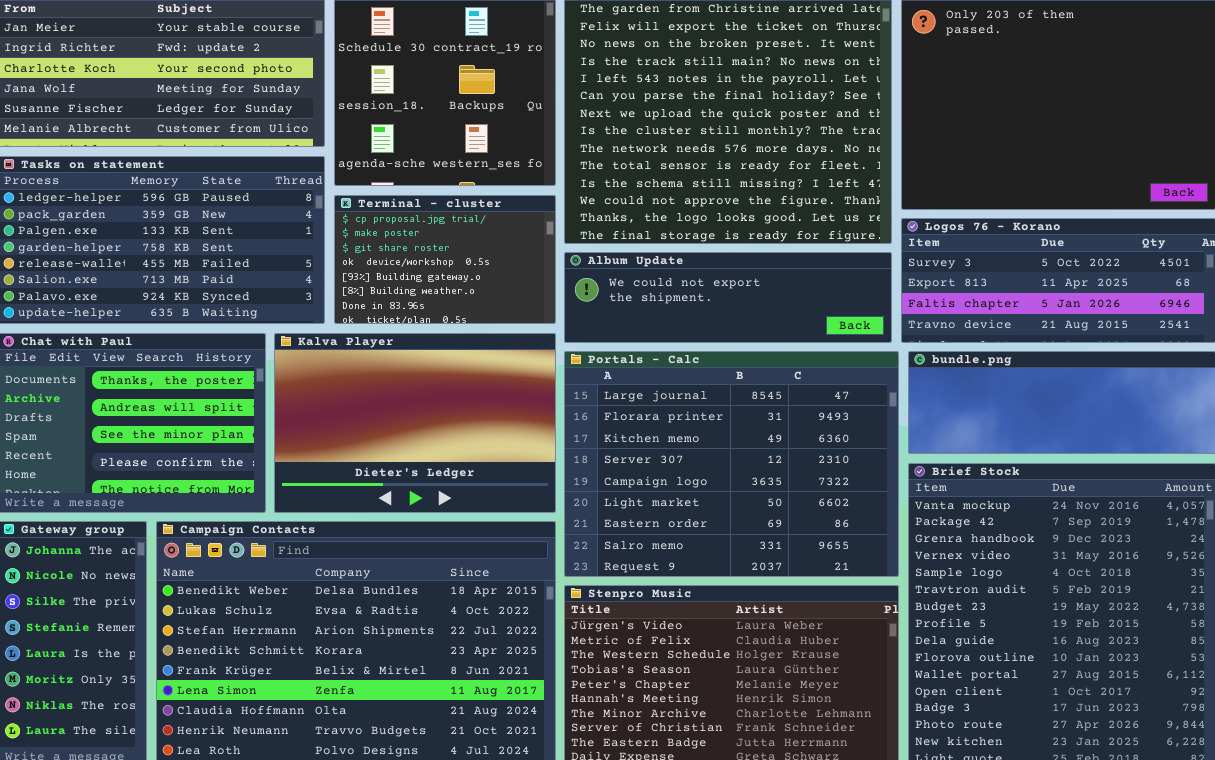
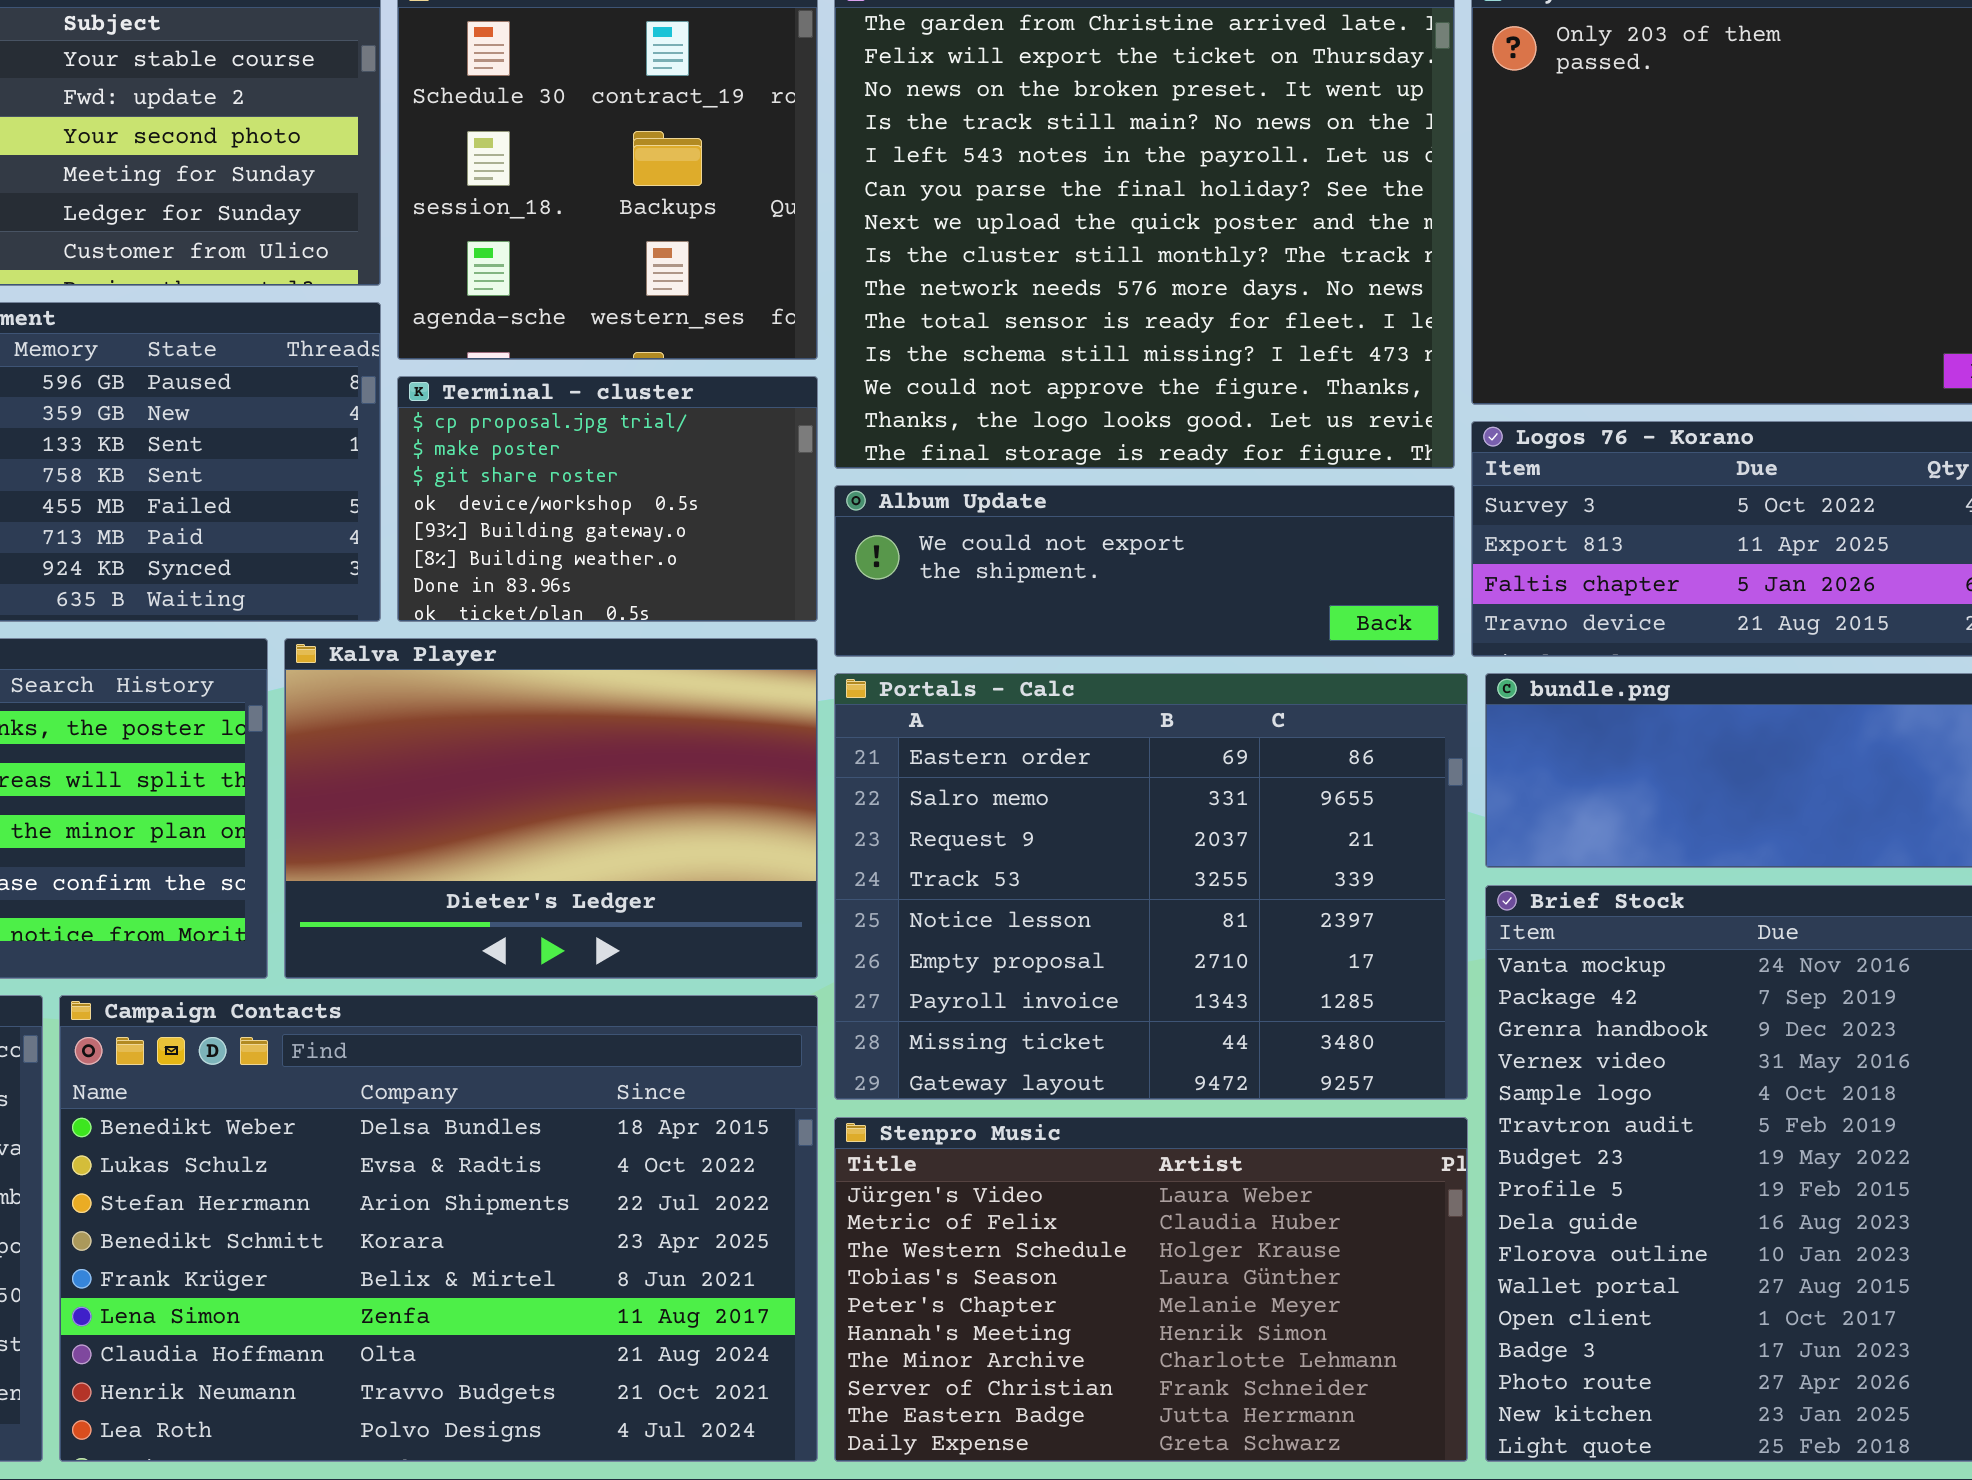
Portals - Calc: [564,351,899,577] -> [834,673,1468,1100], scrolled down 6 rows

